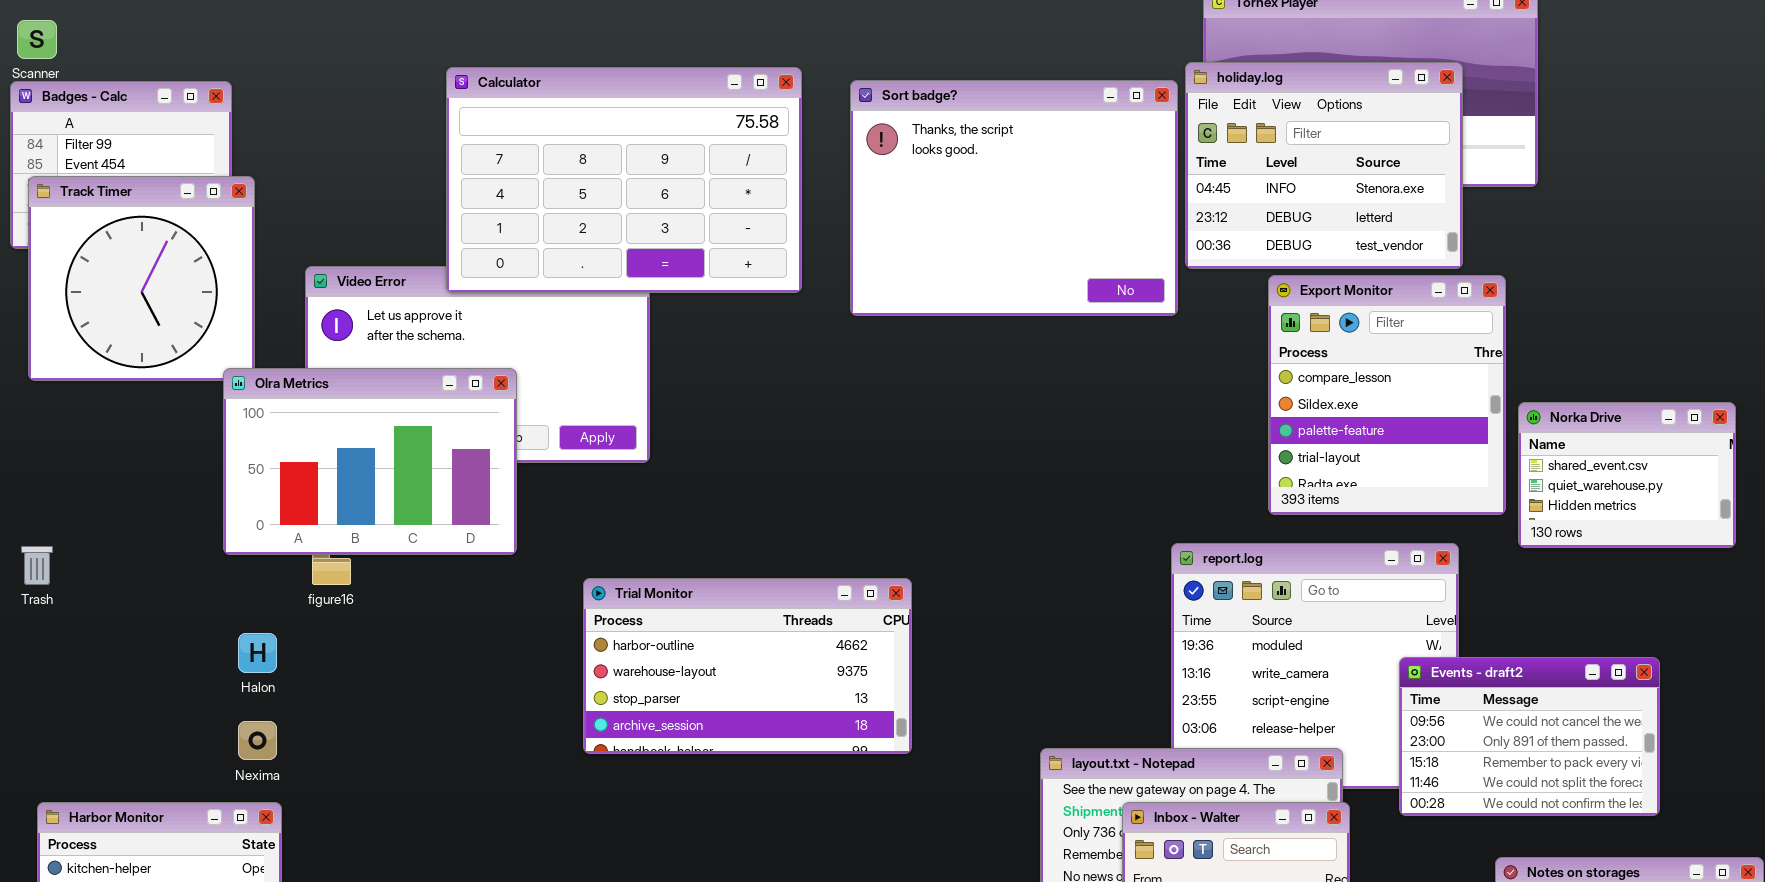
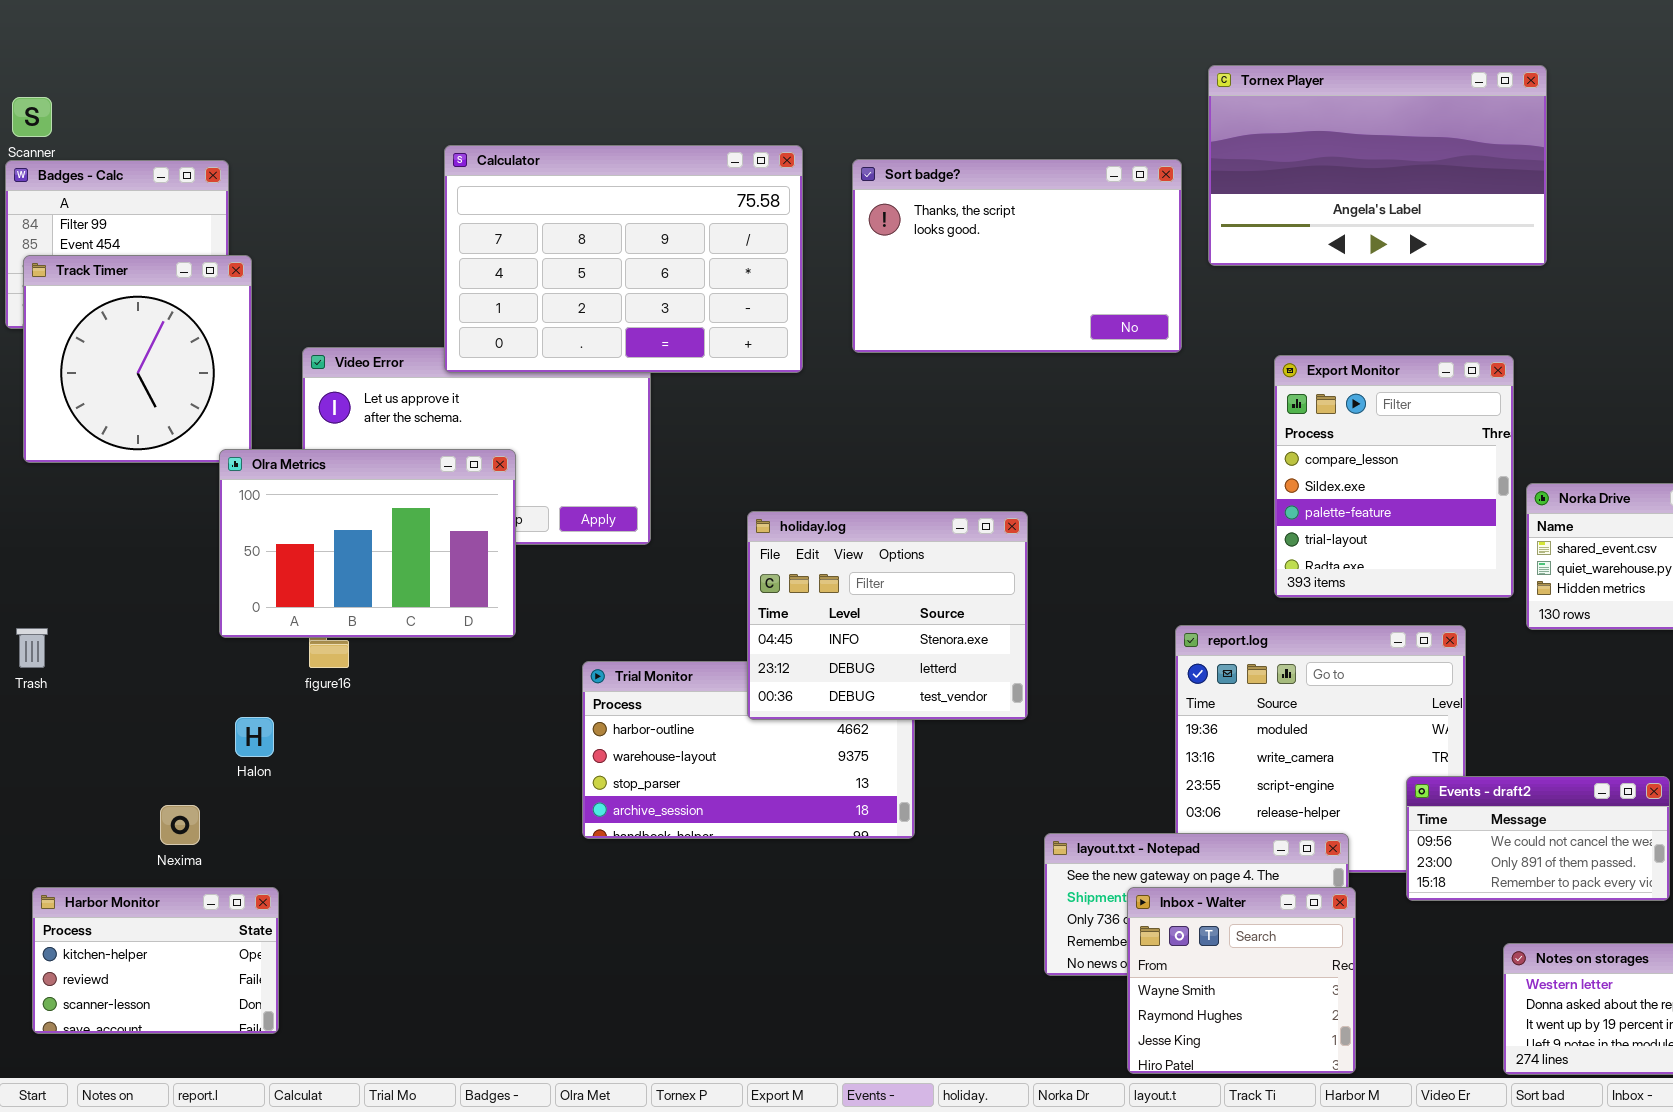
holiday.log: [1185,62,1463,269] -> [747,511,1028,720], moved
Sort badge?: [850,80,1178,316] -> [852,159,1182,353], resized
Events - draft2: [1399,657,1660,816] -> [1406,776,1670,901], resized
Nexima: [238,721,277,760] -> [160,805,200,845], moved

